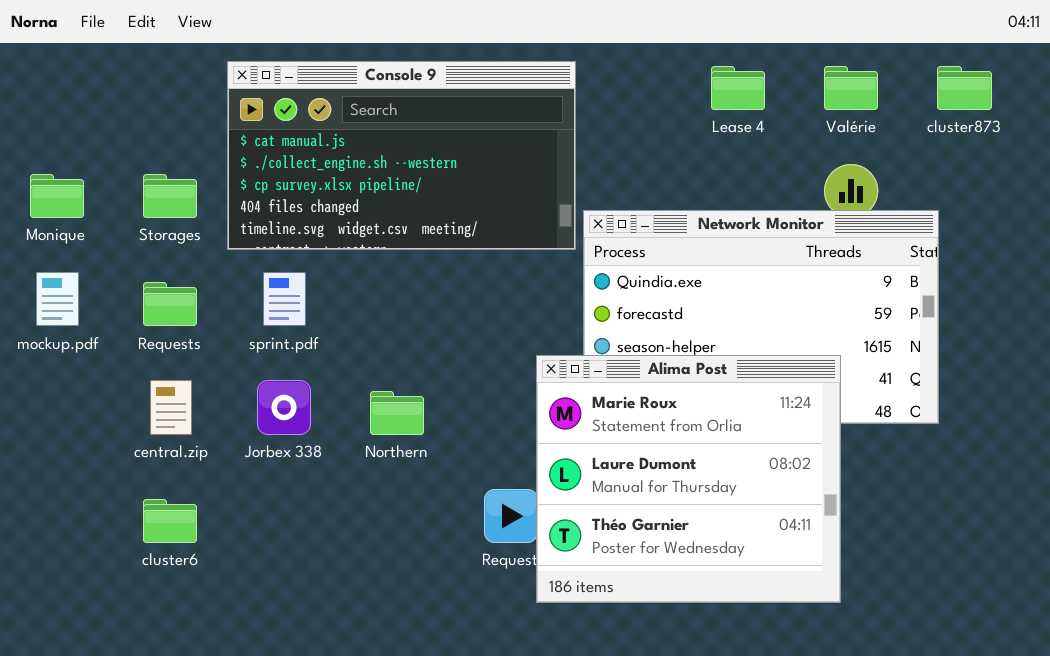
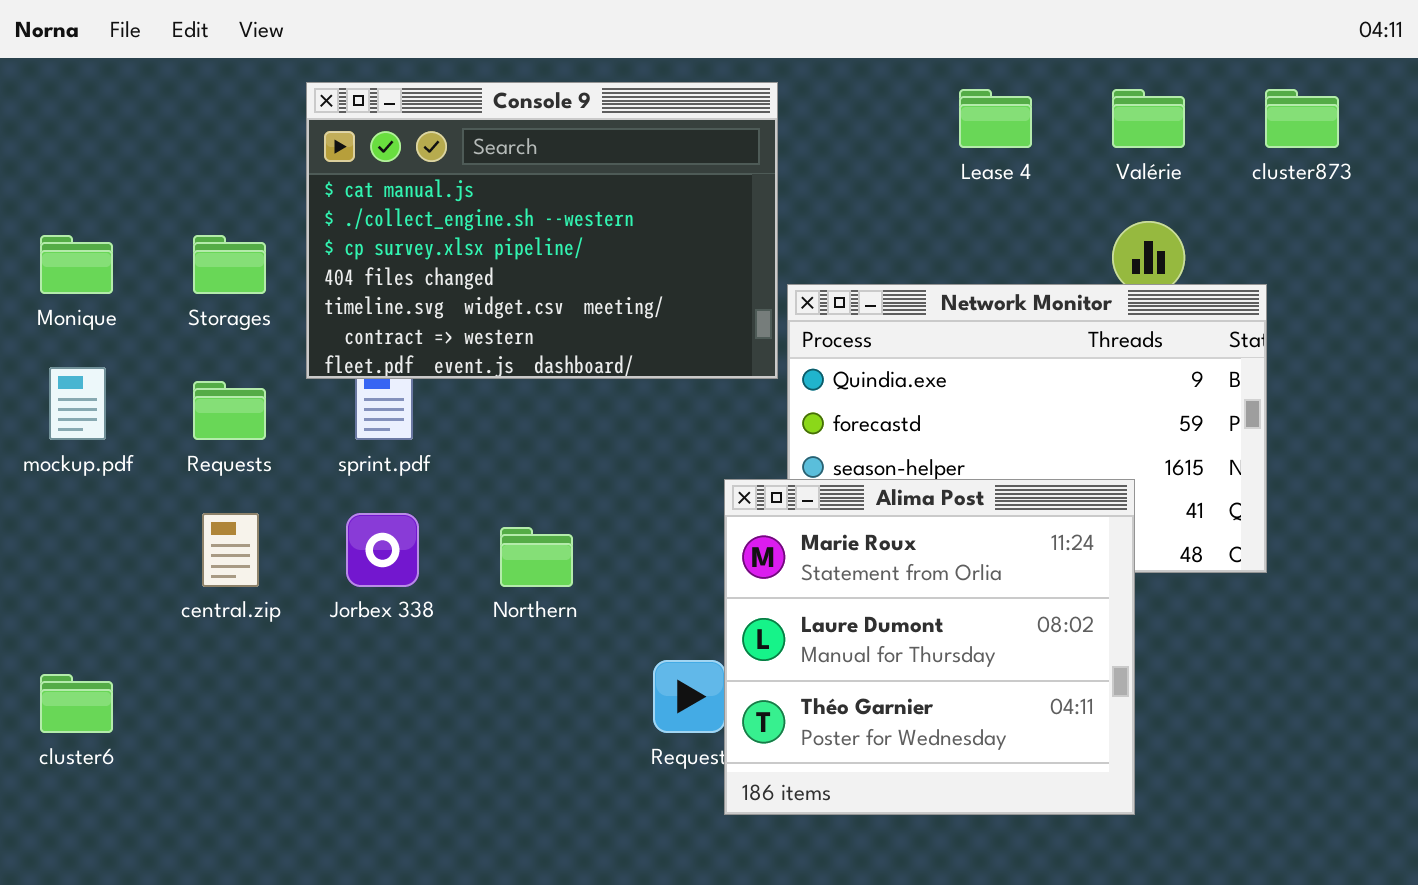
Console 9: [227,61,576,250] -> [306,82,778,379], resized
cluster6: [143,499,197,543] -> [40,674,113,733], moved

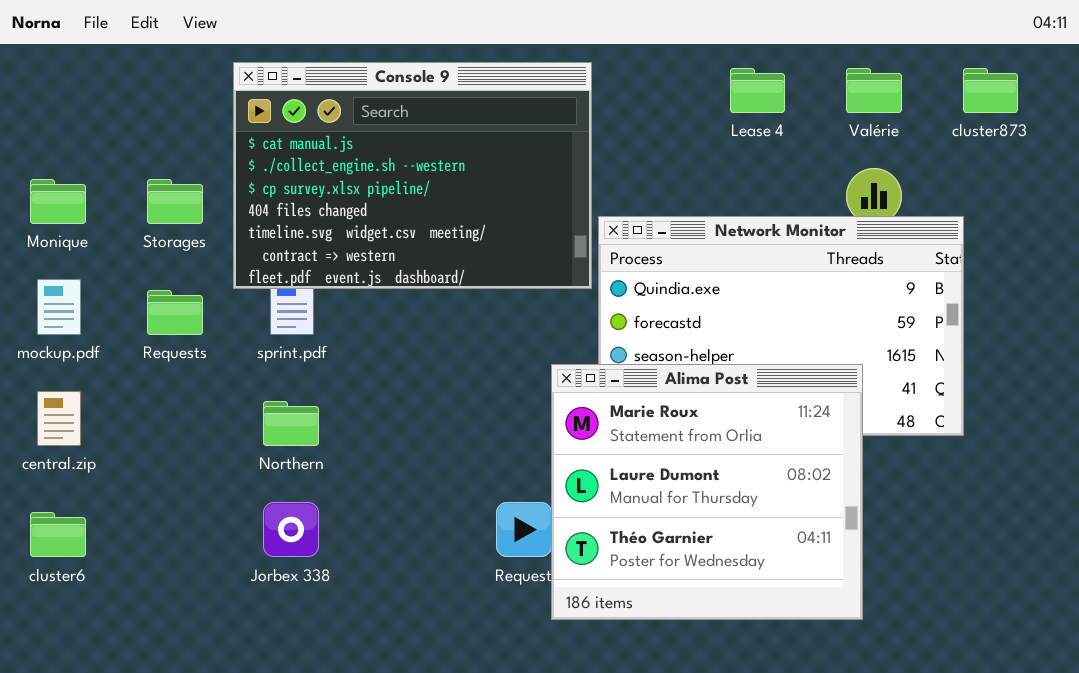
central.zip: [202,513,259,587] -> [37,391,81,446], moved
Jorbex 338: [346,513,419,587] -> [263,502,319,557], moved
Northern: [500,527,573,587] -> [263,401,319,446], moved

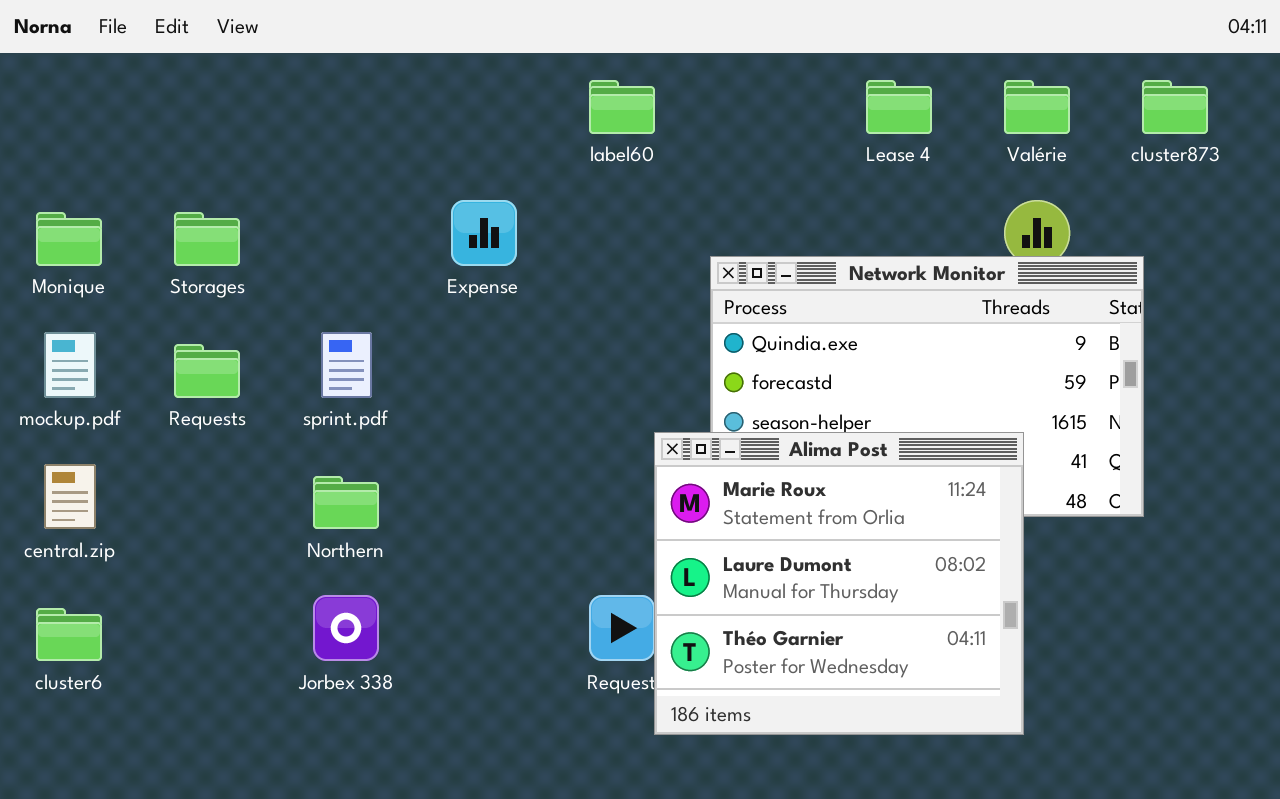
Console 9: [233,62,592,289] -> none, closed

